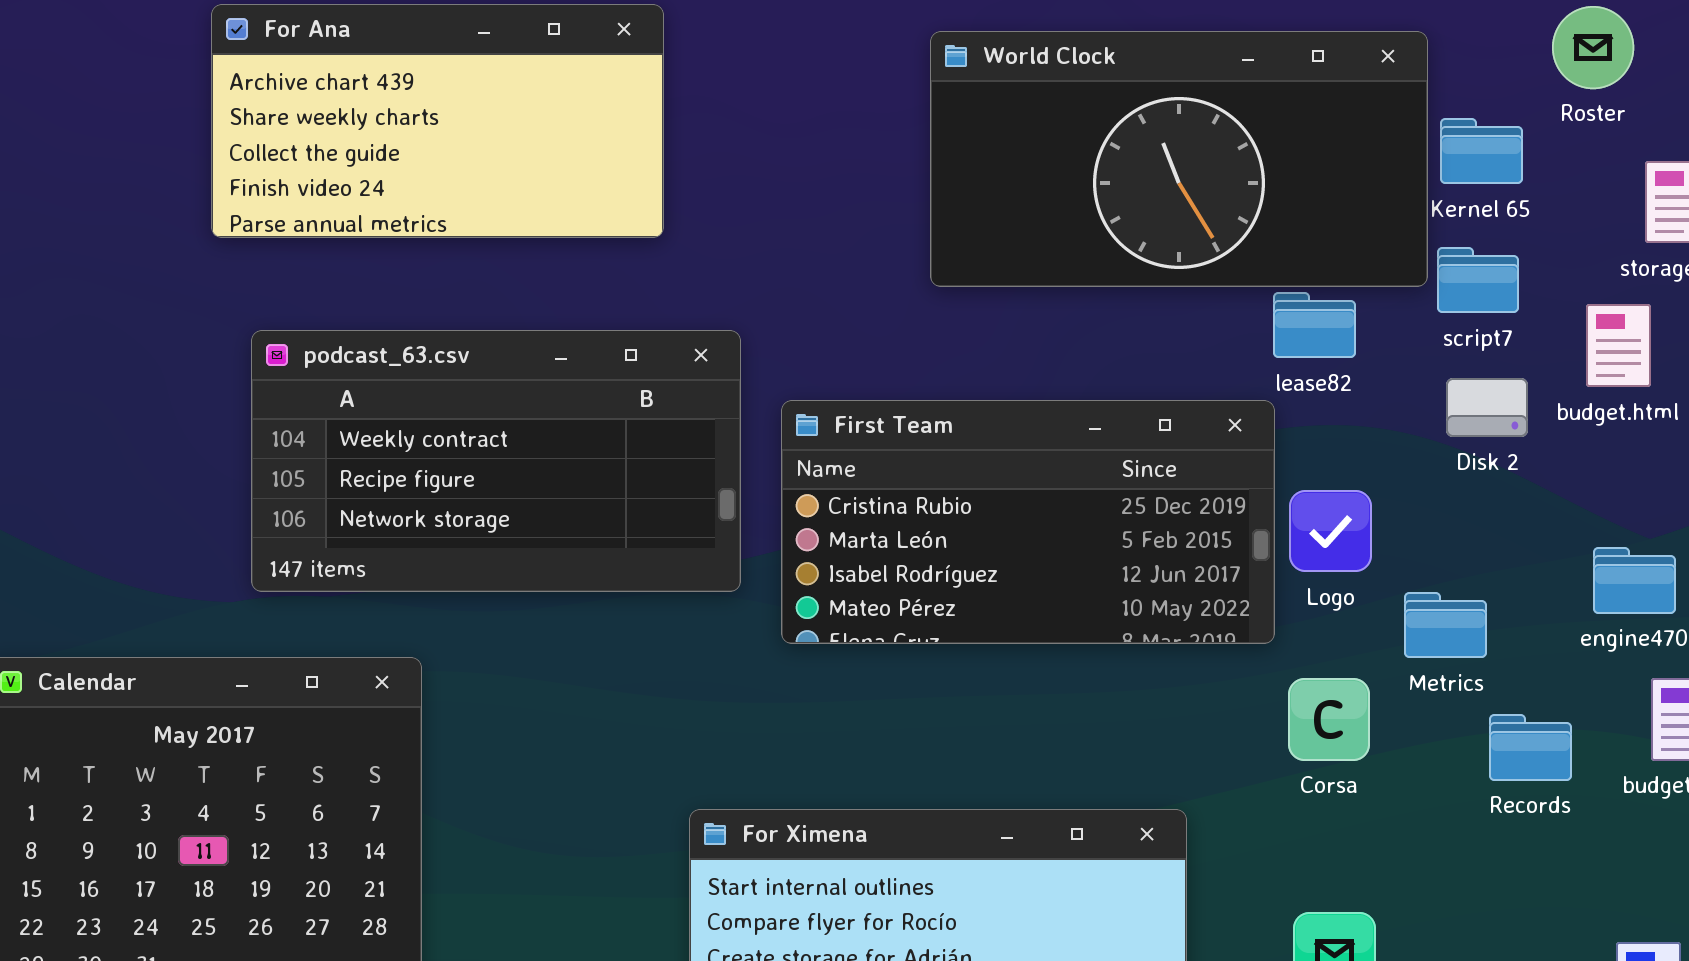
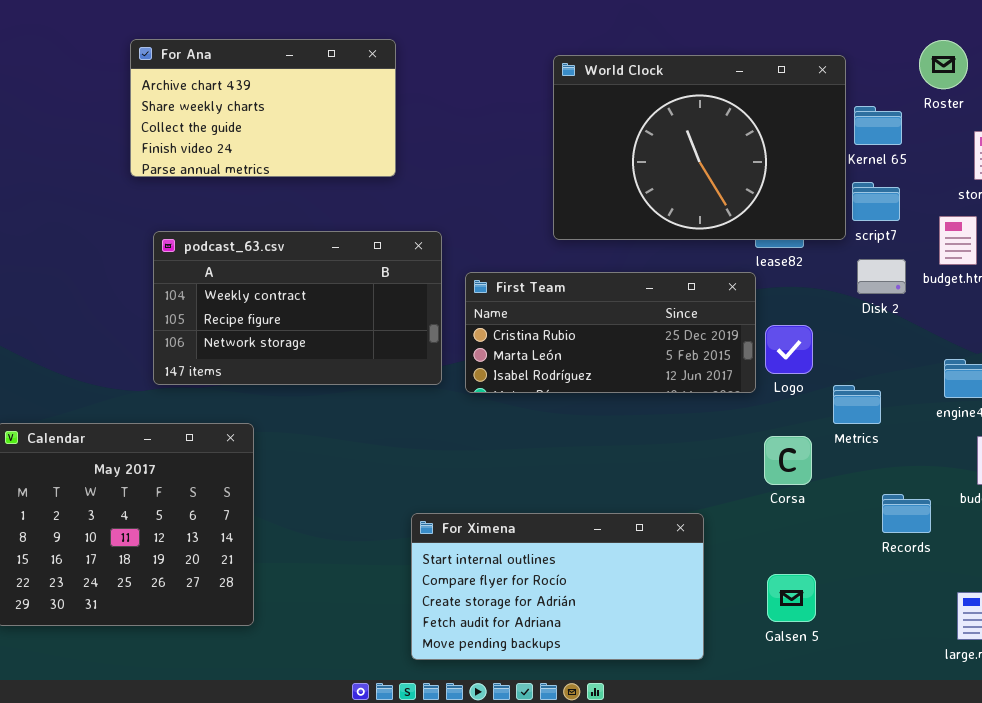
World Clock: [930,31,1428,287] -> [553,55,846,240], resized
First Team: [781,400,1275,644] -> [465,272,756,393], resized
Records: [1489,714,1572,781] -> [882,494,931,533], moved

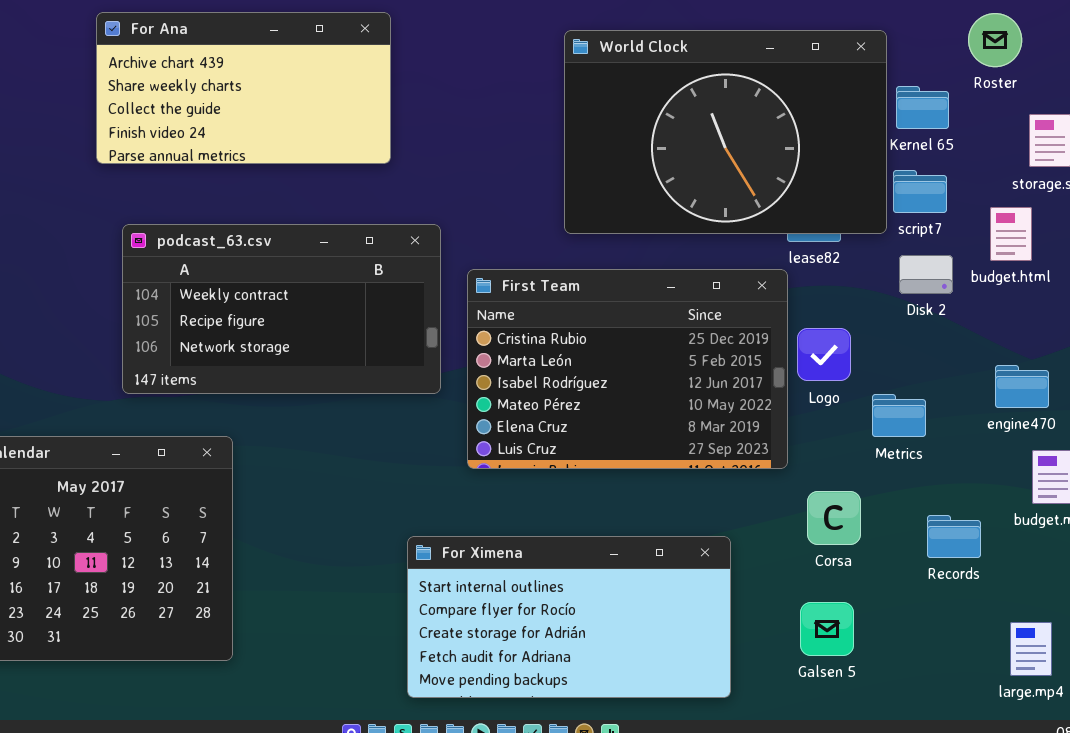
First Team: [465,272,756,393] -> [467,269,788,469], resized
Corsa: [764,436,812,485] -> [807,491,861,545], moved

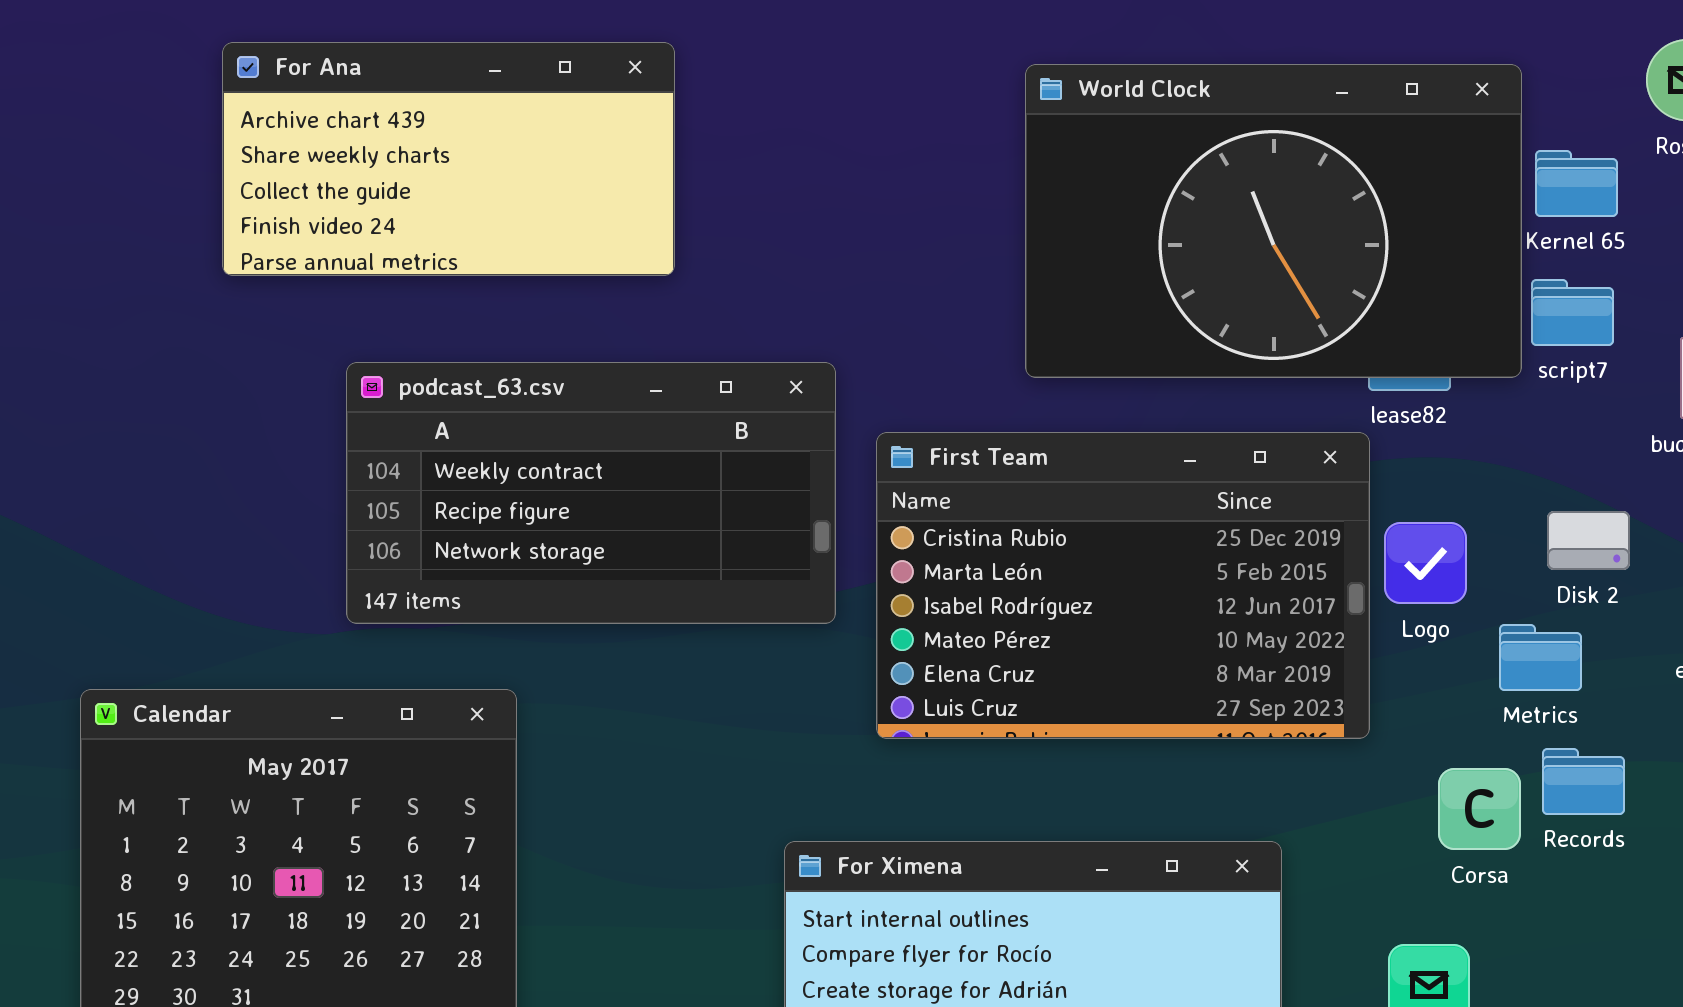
For Ana: [96,12,391,164] -> [222,42,675,276], moved
Disk 2: [899,255,953,294] -> [1547,511,1630,570], moved
Corsa: [807,491,861,545] -> [1438,768,1521,850], moved
Records: [927,515,981,558] -> [1542,748,1625,815], moved

